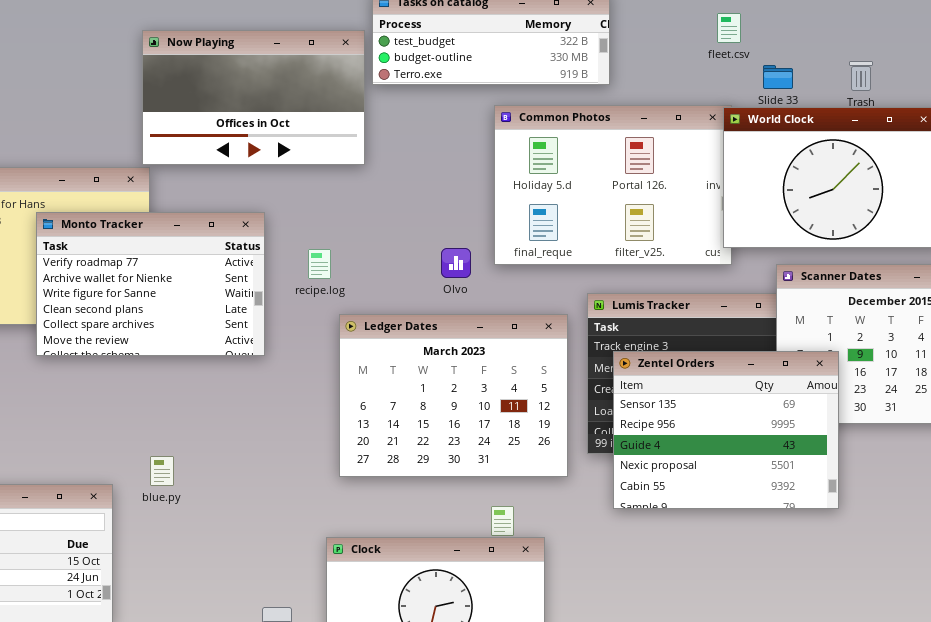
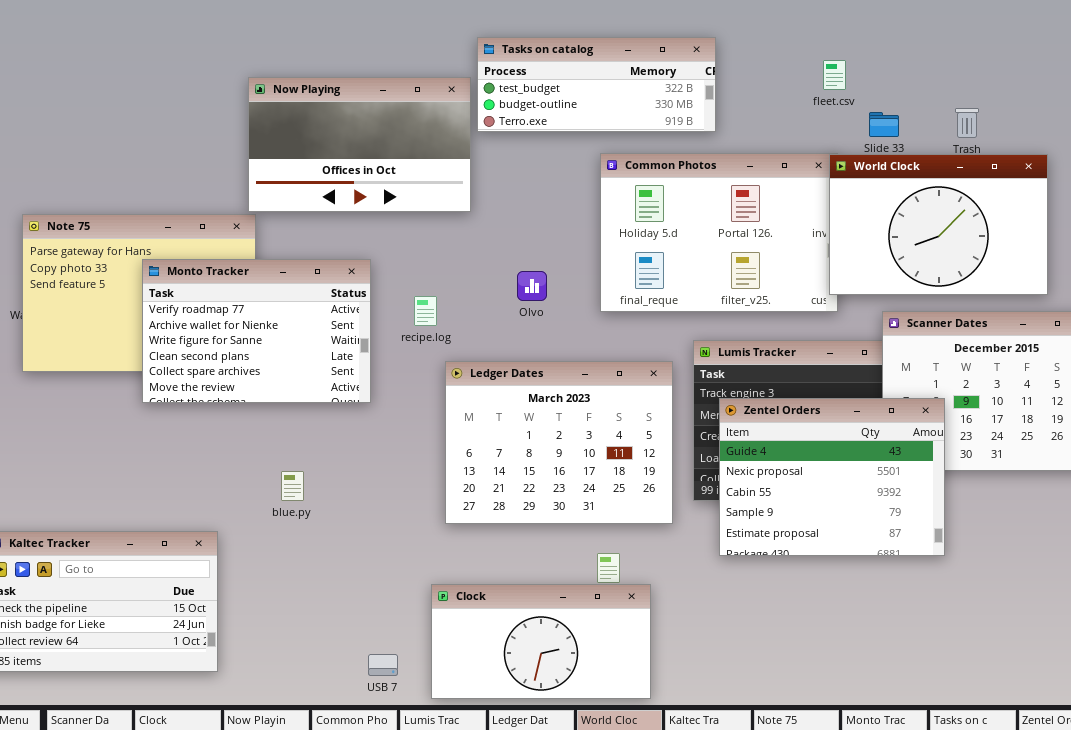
Olvo: [441,248,471,278] -> [517,271,547,301], moved
Zentel Orders: [613,351,839,509] -> [719,398,945,556], scrolled down 2 rows
blue.py: [150,456,174,486] -> [281,471,304,501], moved

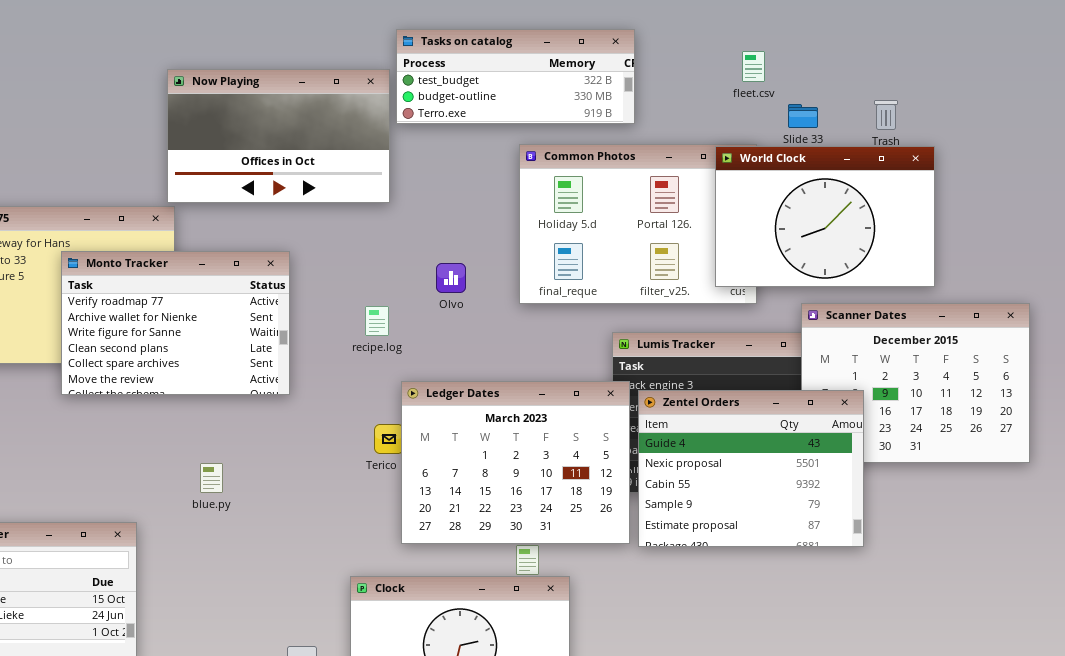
World Clock: [829,154,1048,295] -> [715,146,935,287], moved
recipe.log: [414,296,437,326] -> [365,306,389,336], moved
Ledger Dates: [445,361,673,524] -> [401,381,630,544], moved

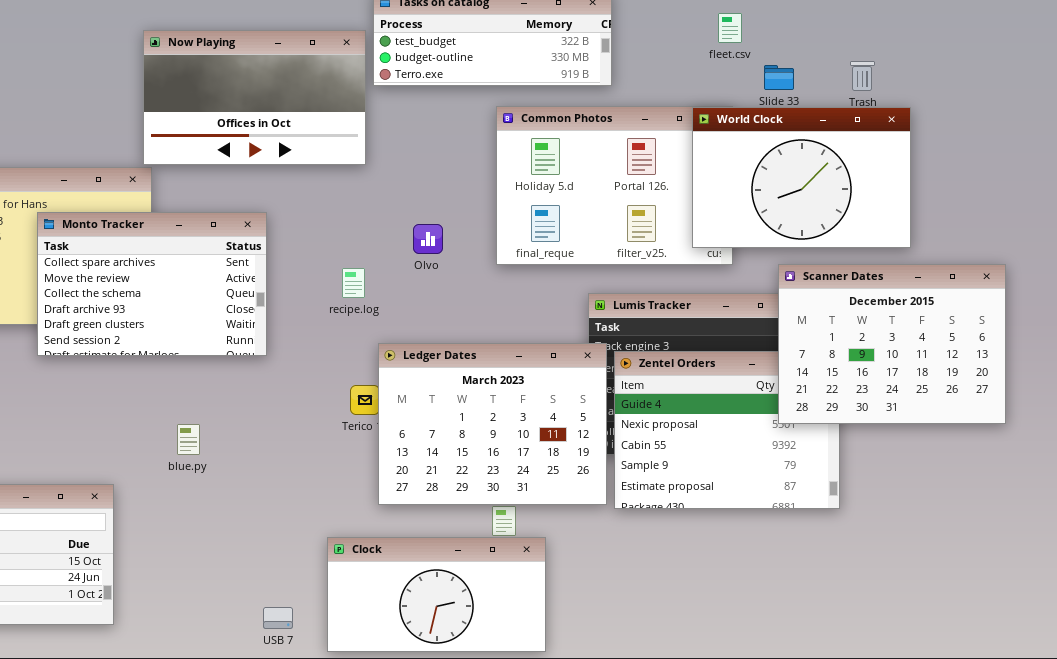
Monto Tracker: [61,251,290,395] -> [37,212,267,356], scrolled down 4 rows
Scanner Dates: [801,303,1030,463] -> [778,264,1006,424], raised

